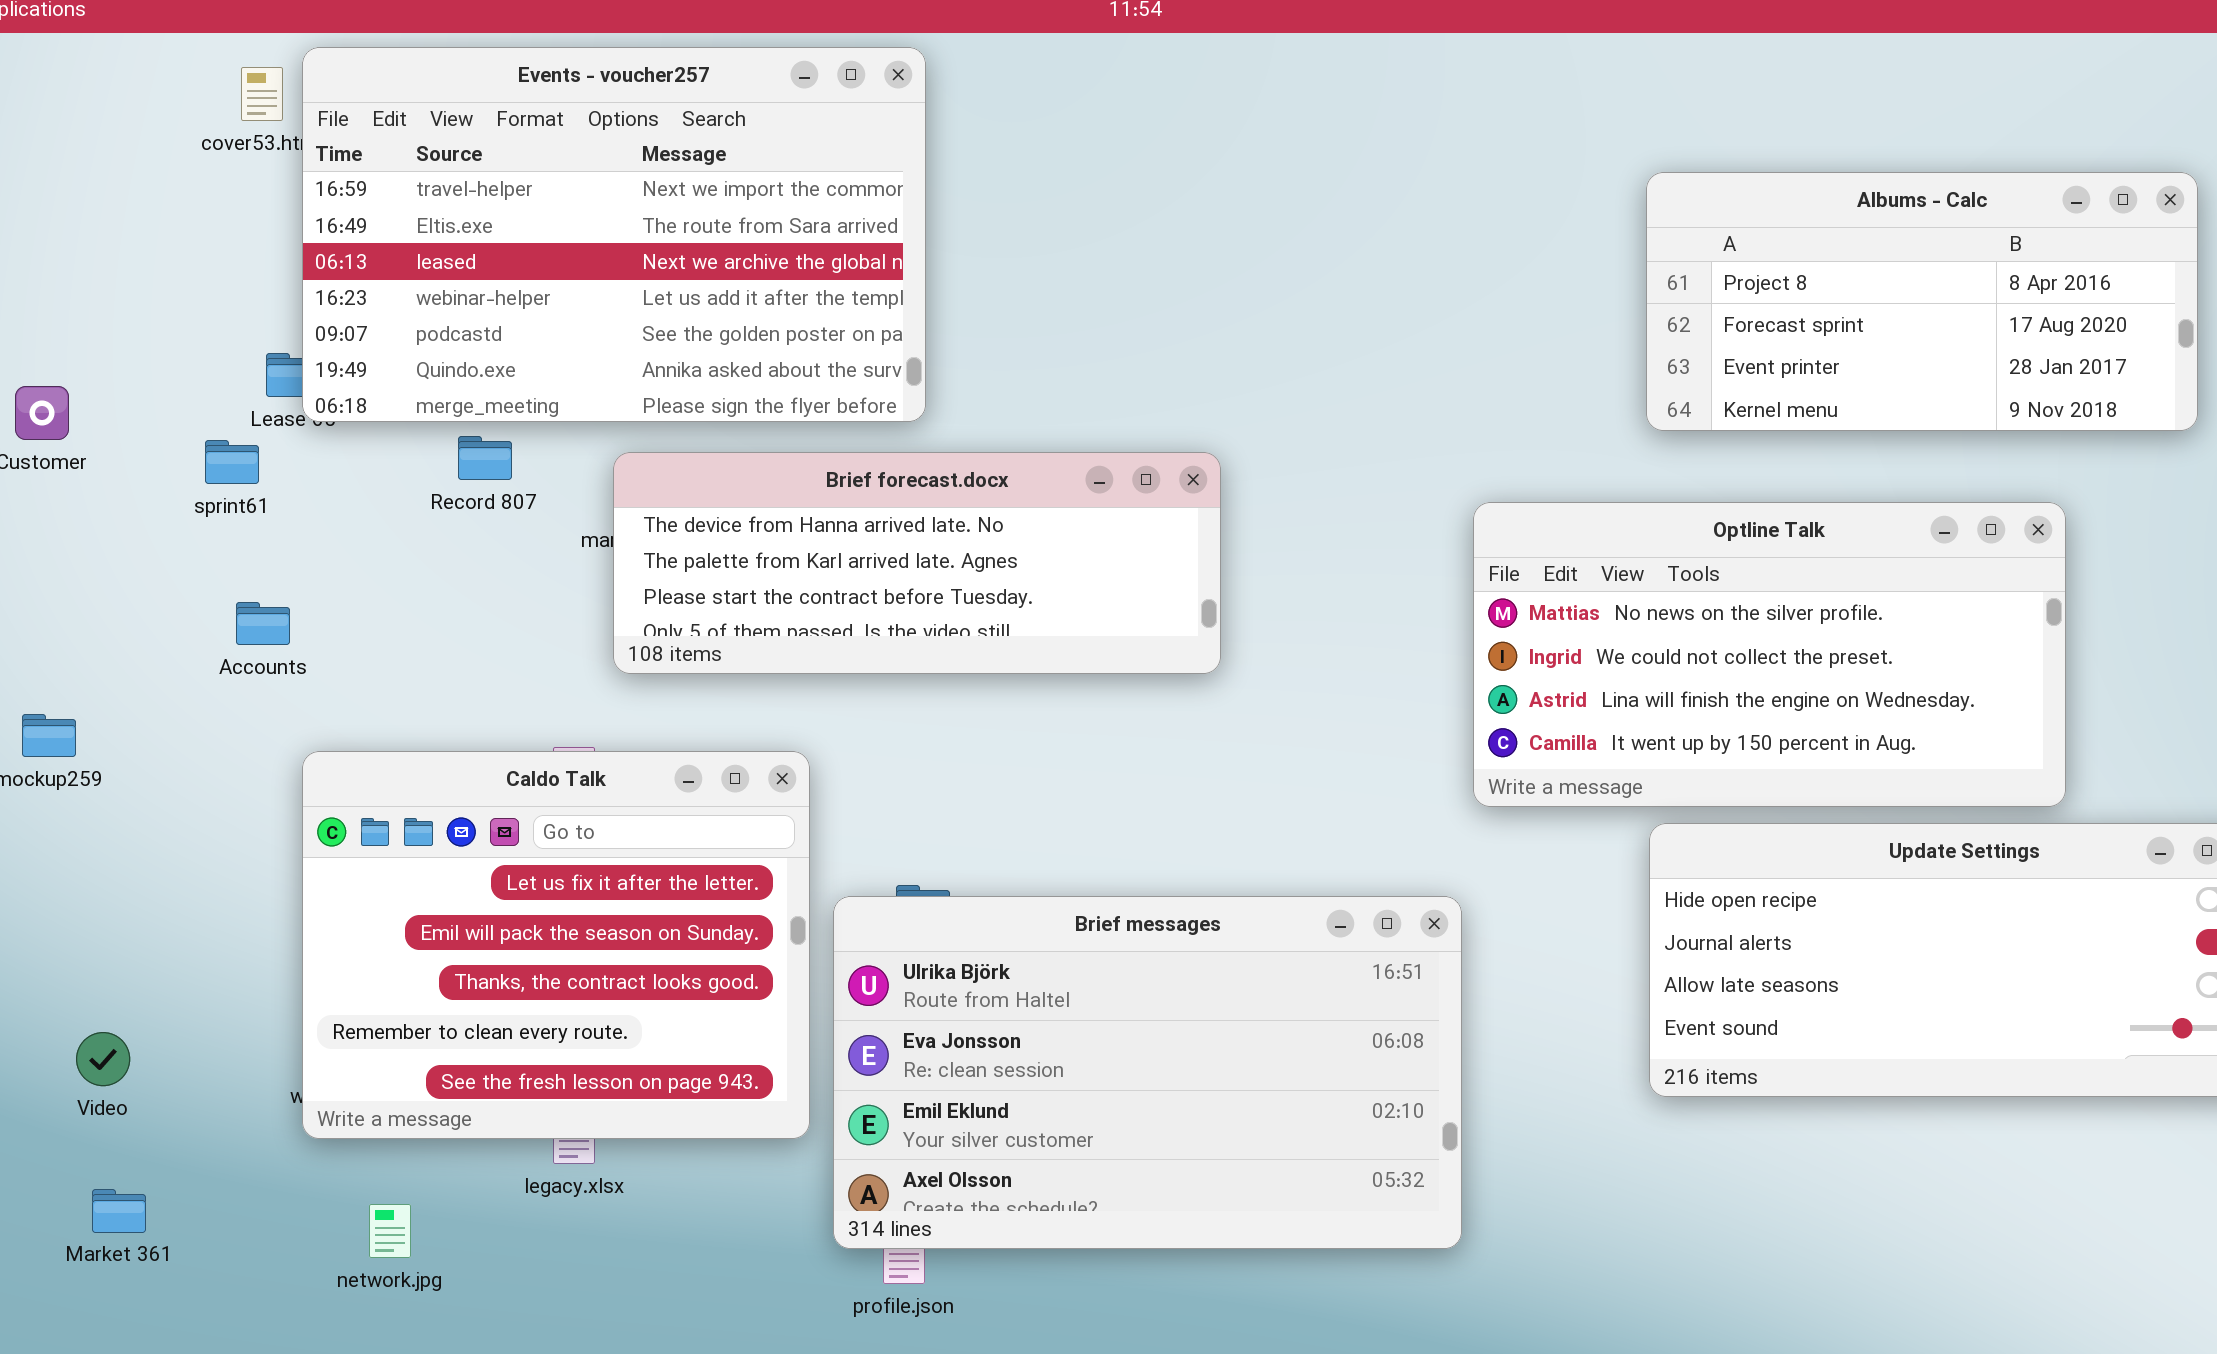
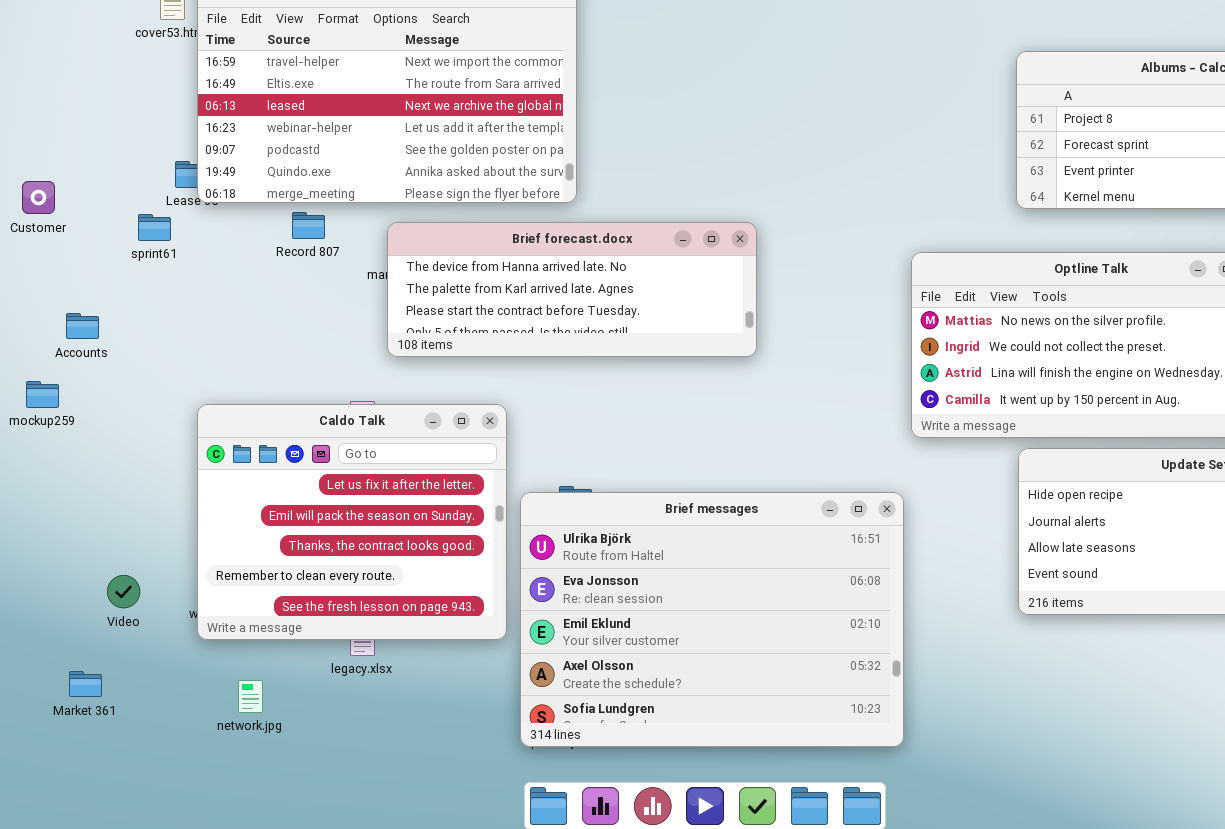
Accounts: [236,602,290,645] -> [66,313,99,339], moved
Brief messages: [833,896,1462,1249] -> [520,492,904,747], resized
Video: [76,1032,130,1086] -> [107,575,140,608], moved

